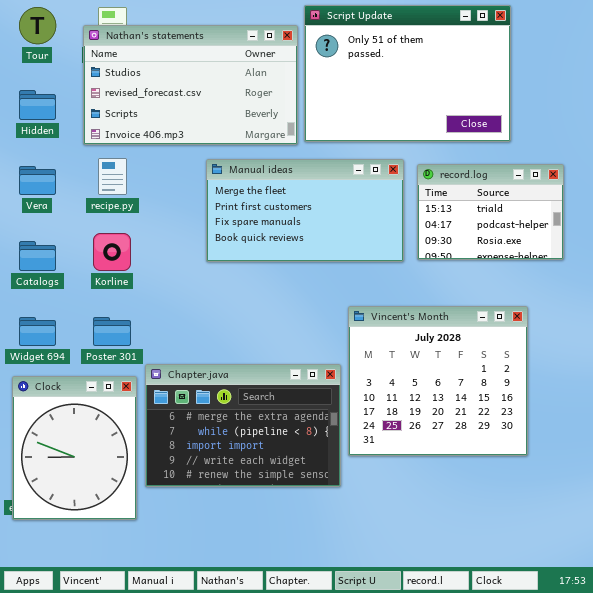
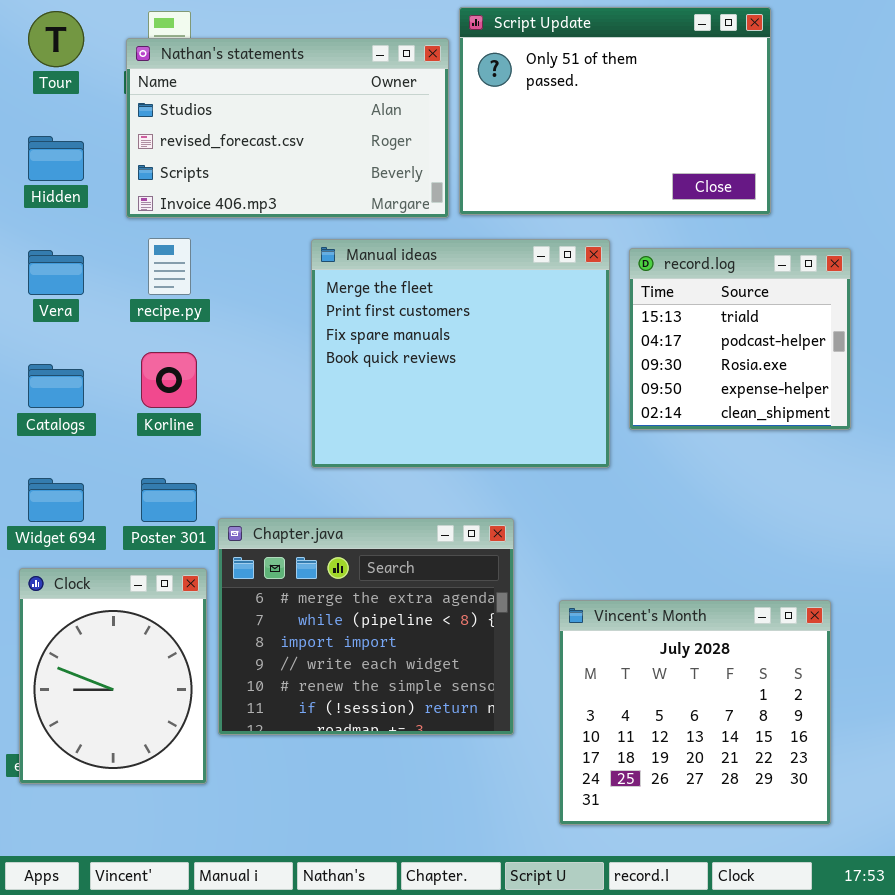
Manual ideas: [206,159,404,262] -> [311,239,610,468], resized
record.log: [417,164,564,260] -> [629,248,851,430], resized
Vincent's Month: [348,306,528,456] -> [559,600,831,825], moved
Chapter.java: [145,364,341,487] -> [218,518,514,735], resized

